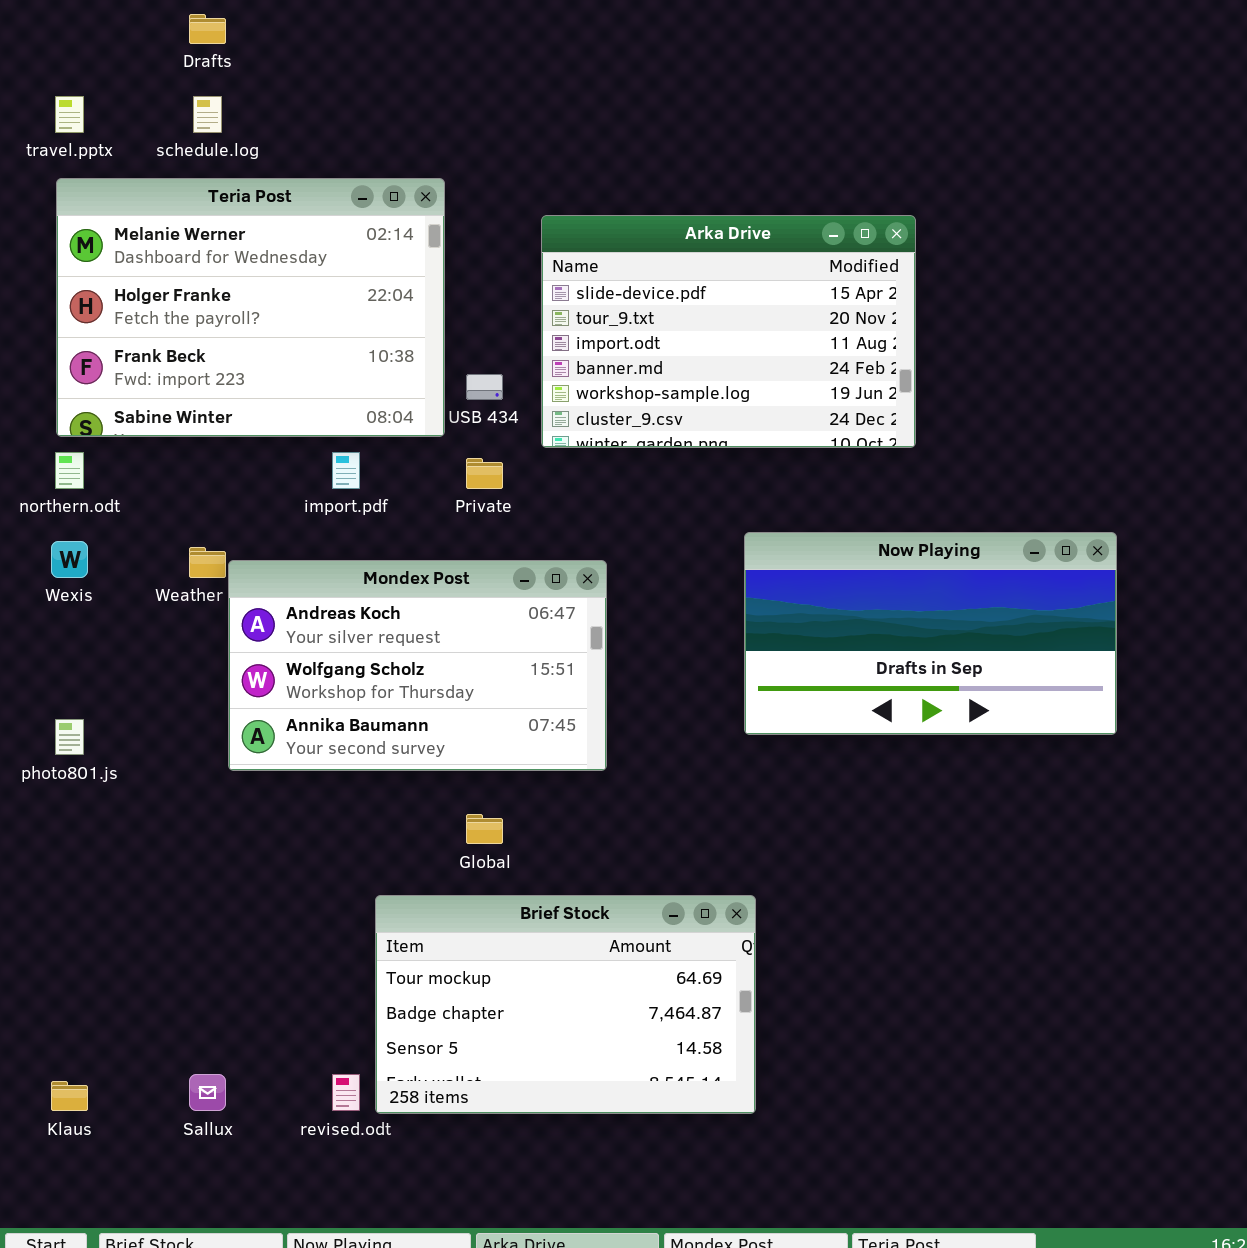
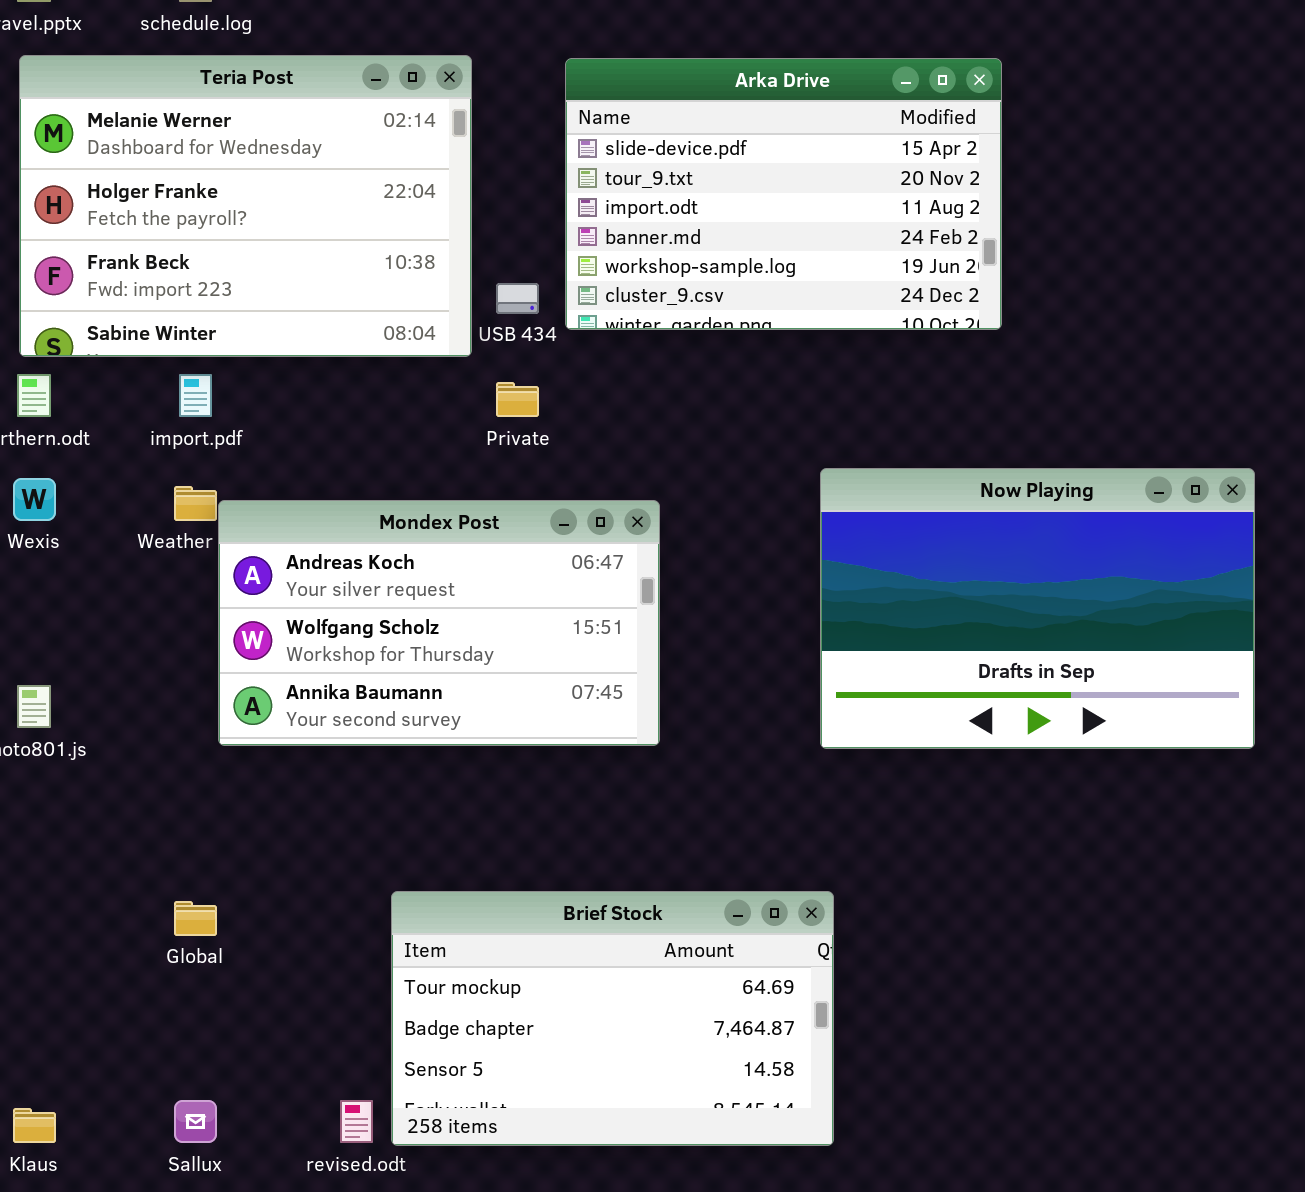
Arka Drive: [541,215,916,448] -> [565,58,1002,330], moved
import.pdf: [332,452,360,489] -> [179,374,212,417], moved
Now Playing: [744,532,1117,735] -> [820,468,1255,749], resized
Global: [466,814,503,844] -> [174,901,217,936], moved

